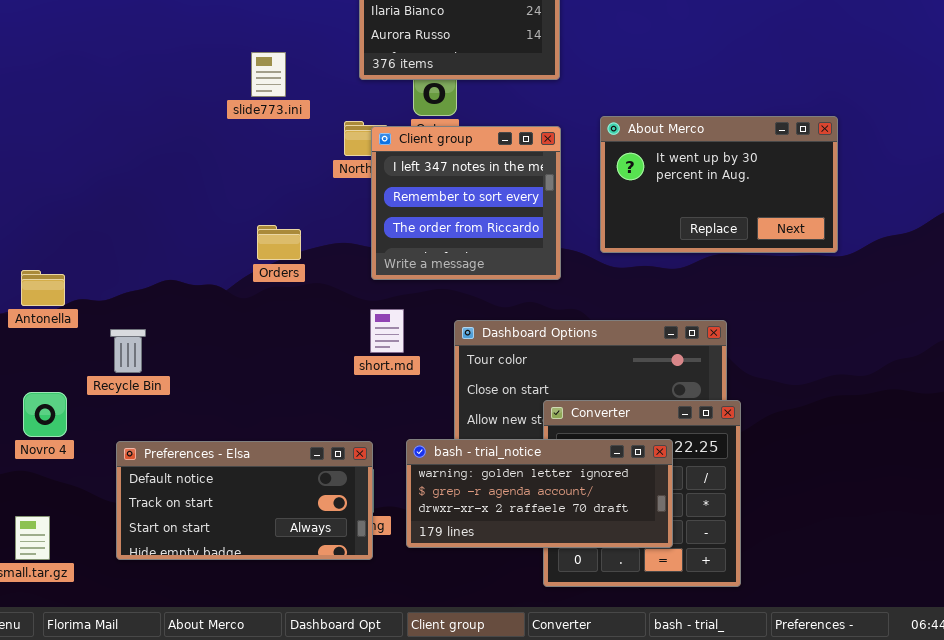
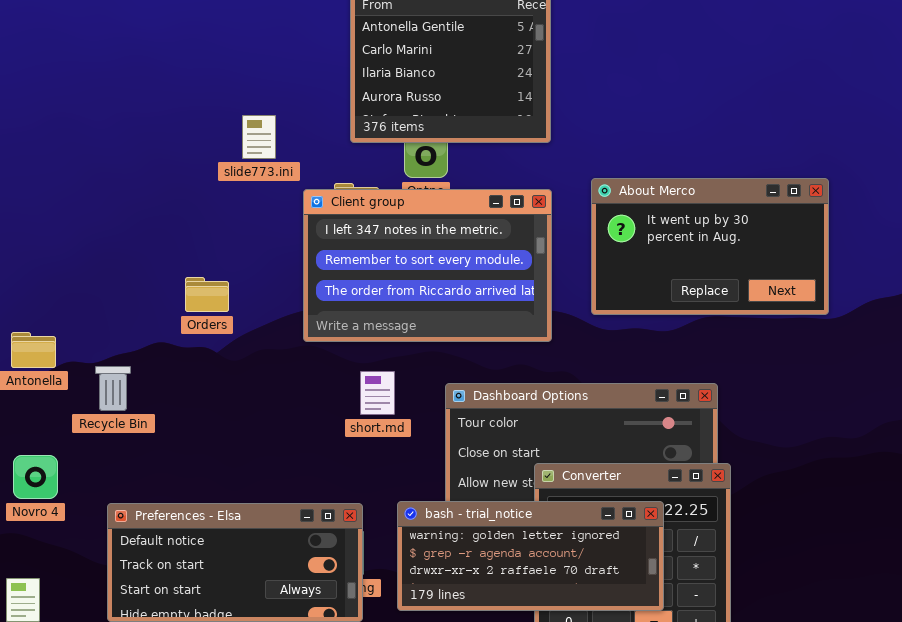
Client group: [371,126,561,280] -> [303,189,552,342], resized
Orders: [257,225,301,260] -> [185,277,229,312], moved
Recycle Bin: [110,329,146,373] -> [95,366,131,411], moved

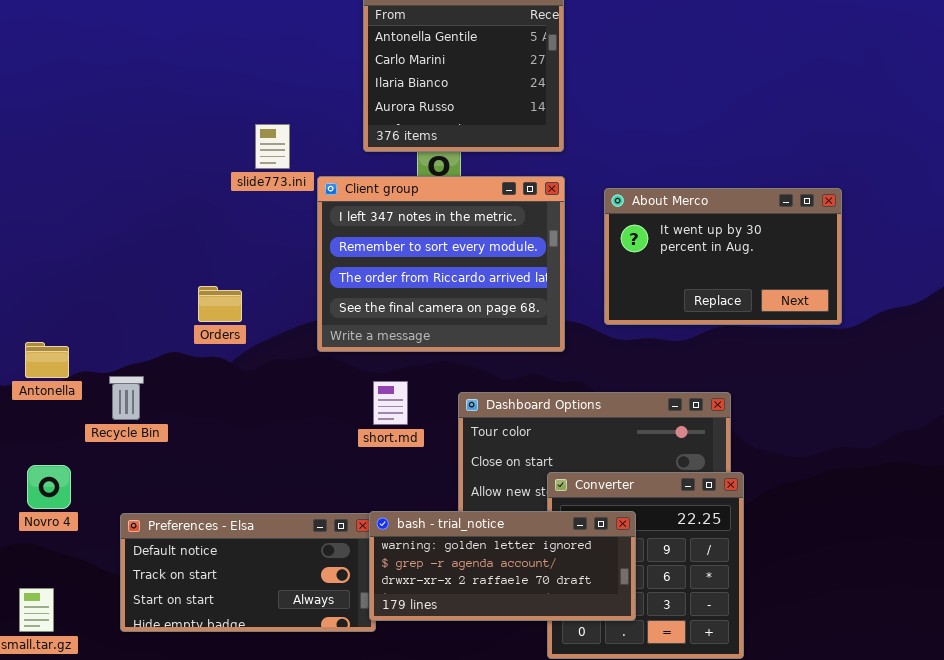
Client group: [303,189,552,342] -> [317,176,565,352], resized
bash - trial_notice: [397,501,664,611] -> [369,511,636,621], moved

